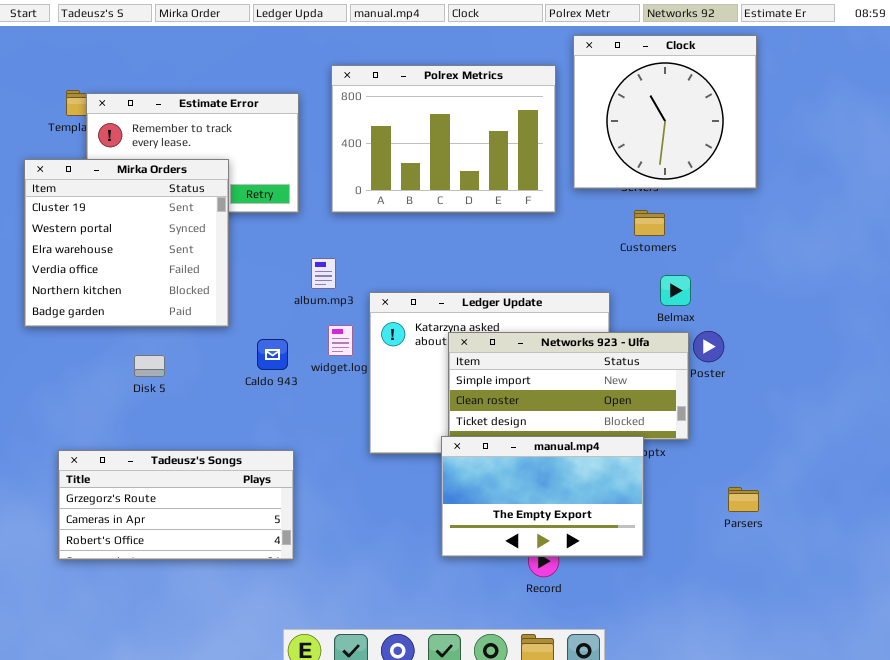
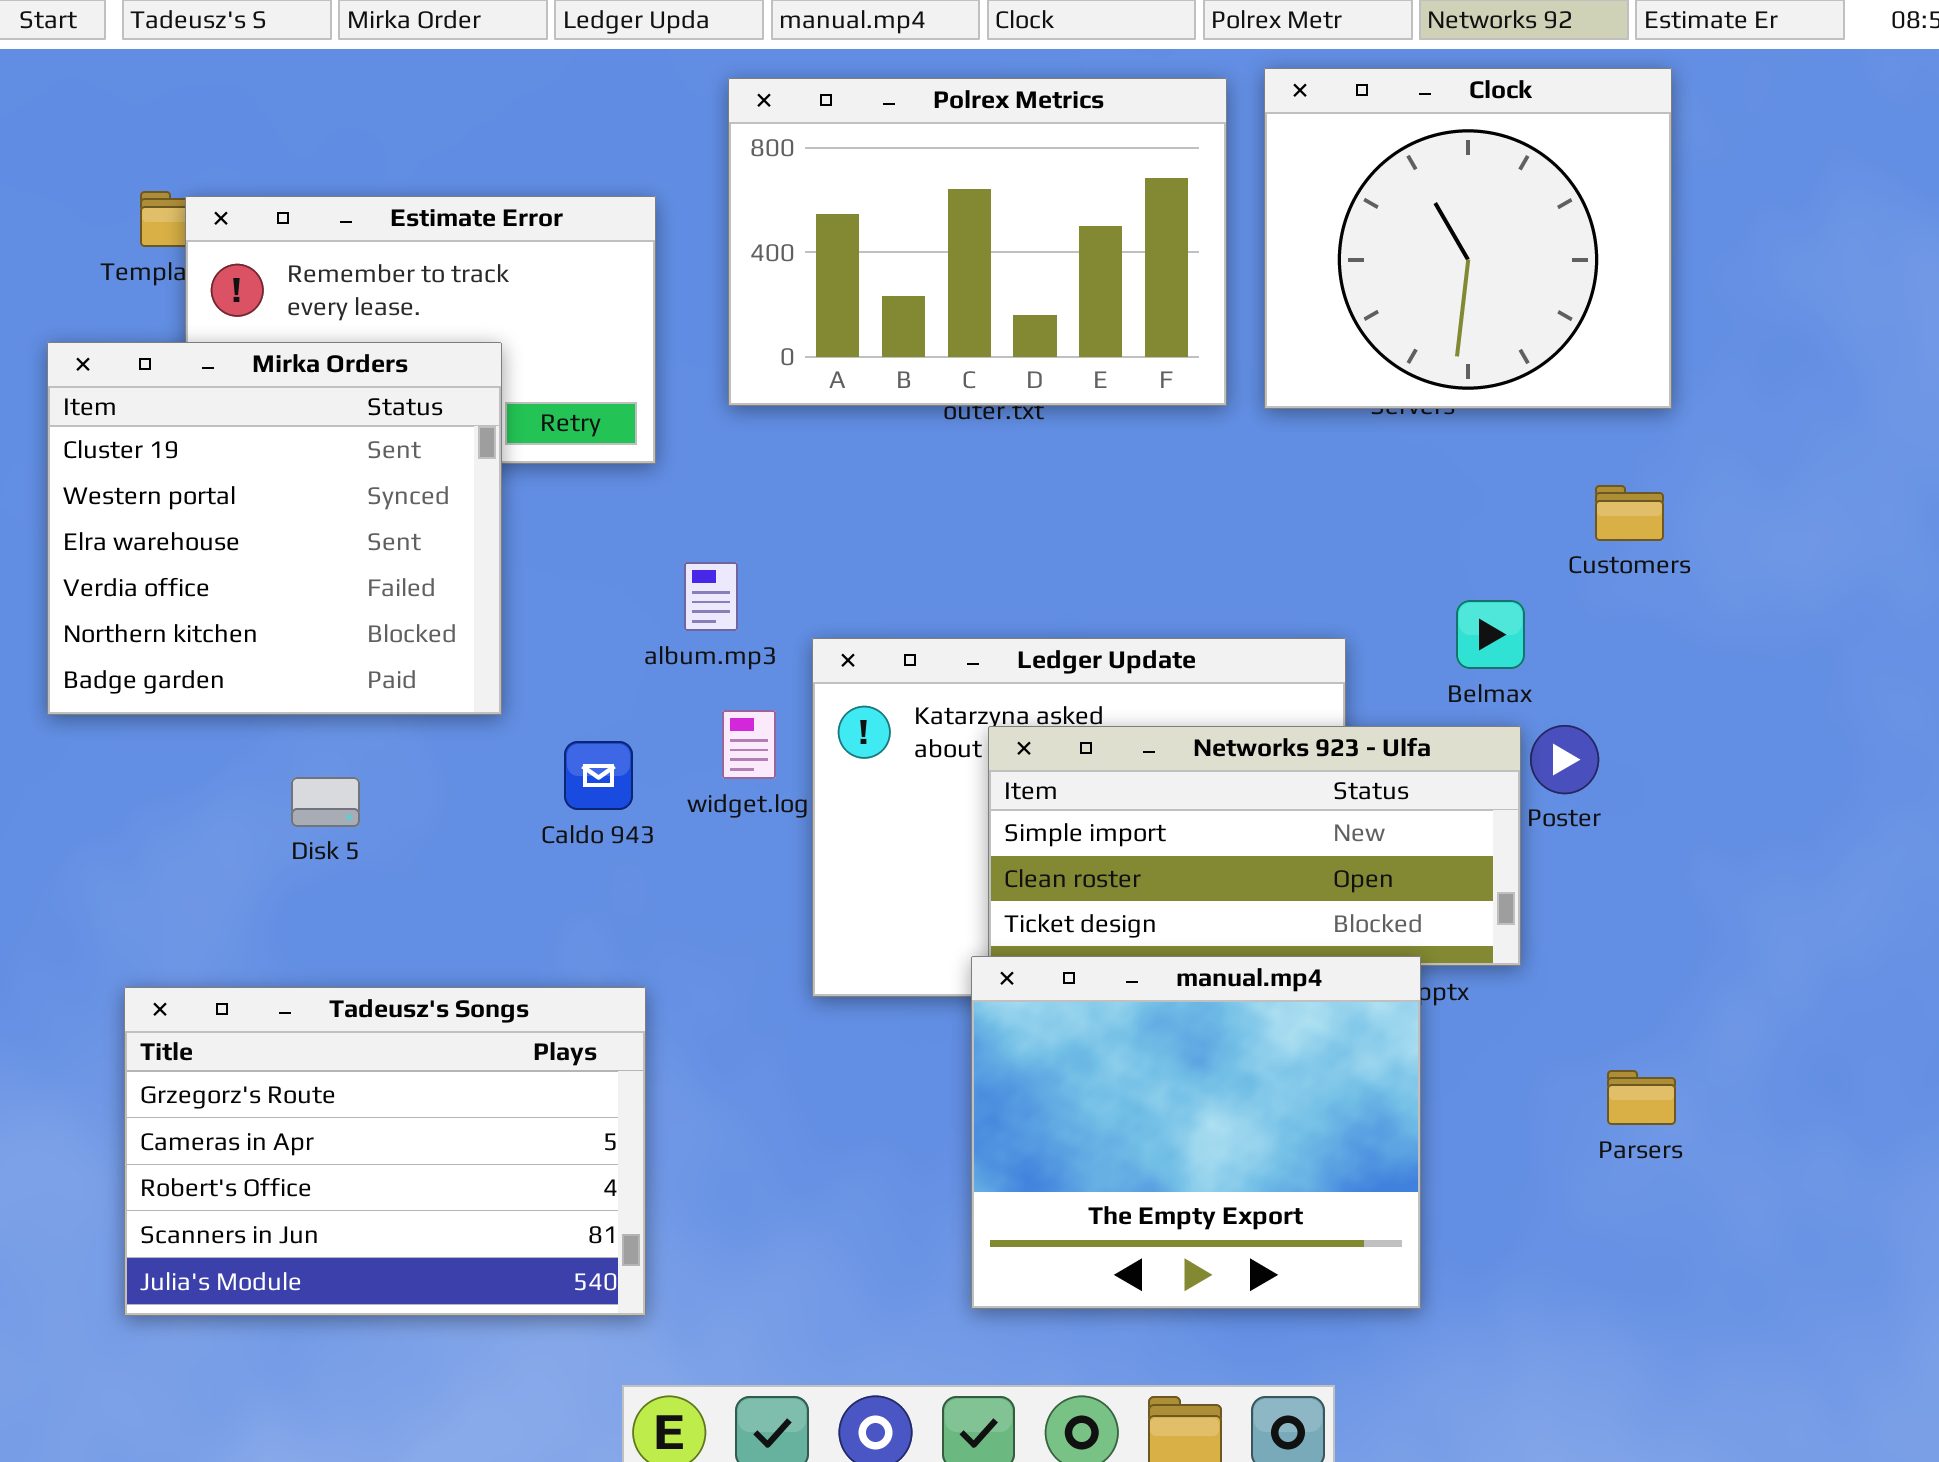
Polrex Metrics: [331,65,556,213] -> [728,78,1227,406], moved
Customers: [634,210,665,236] -> [1595,485,1664,541], moved
manual.mp4: [441,436,644,557] -> [971,956,1421,1309], resized
Tadeusz's Songs: [58,450,294,560] -> [124,987,646,1316], resized

